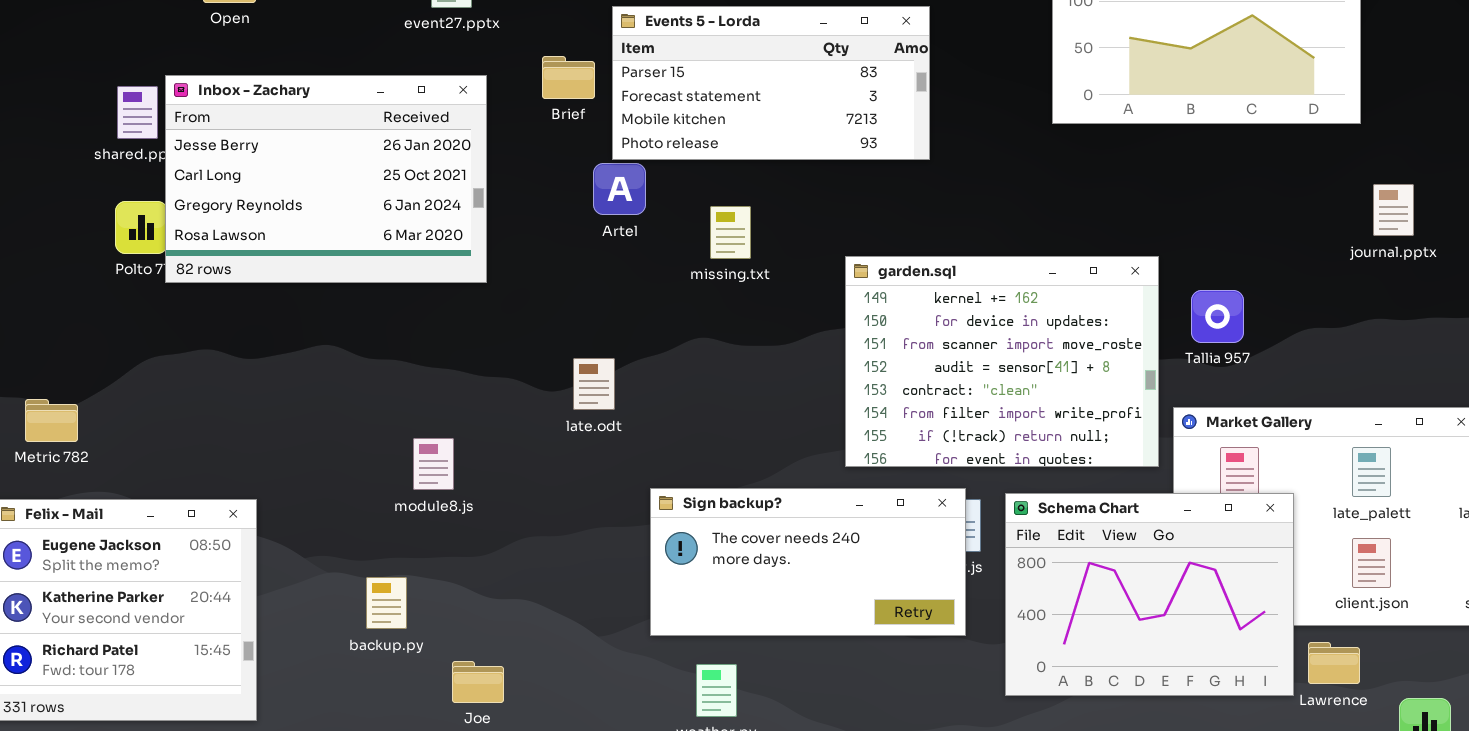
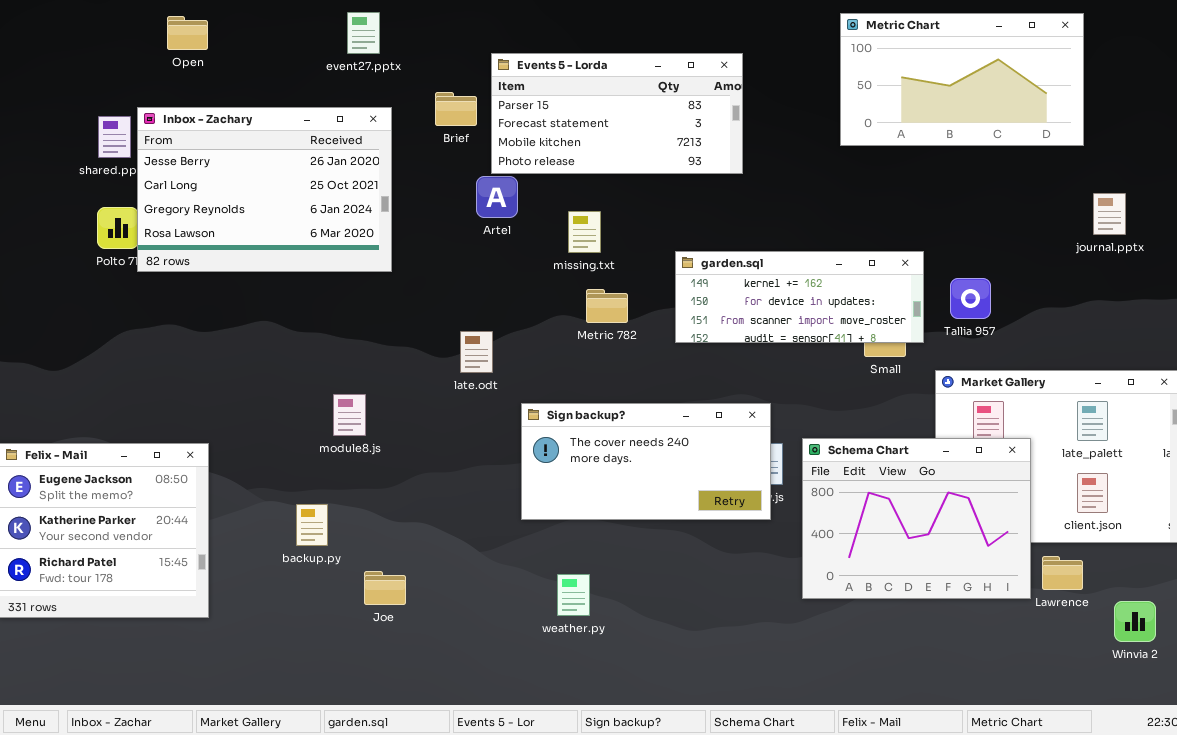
garden.sql: [845,256,1159,467] -> [675,251,924,343], resized
Metric 782: [25,399,78,442] -> [586,289,628,323], moved
Sign backup?: [650,488,966,636] -> [521,403,771,520], moved

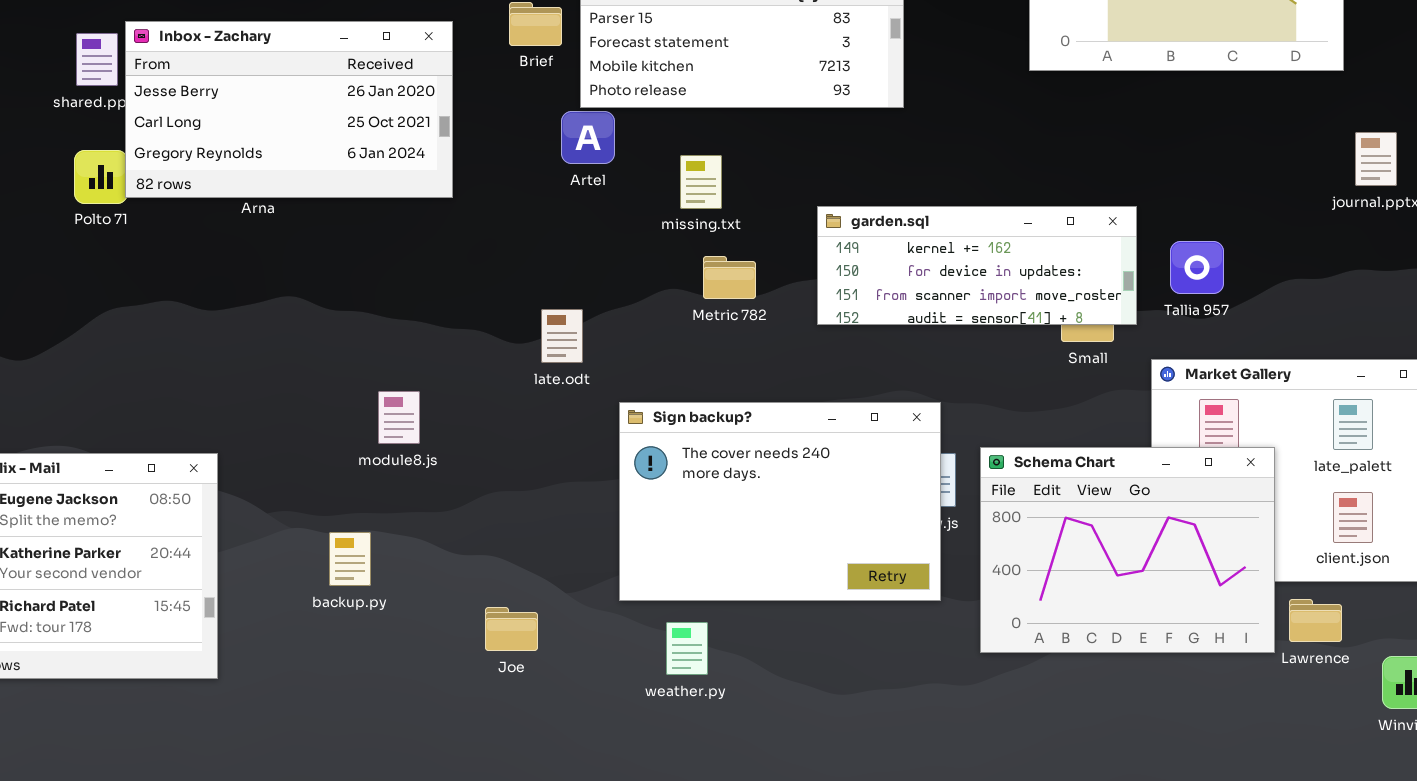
Inbox - Zachary: [137,107,392,272] -> [125,21,453,198], resized
Sign backup?: [521,403,771,520] -> [619,402,941,601], resized
Joe: [364,571,406,605] -> [485,607,538,651], moved

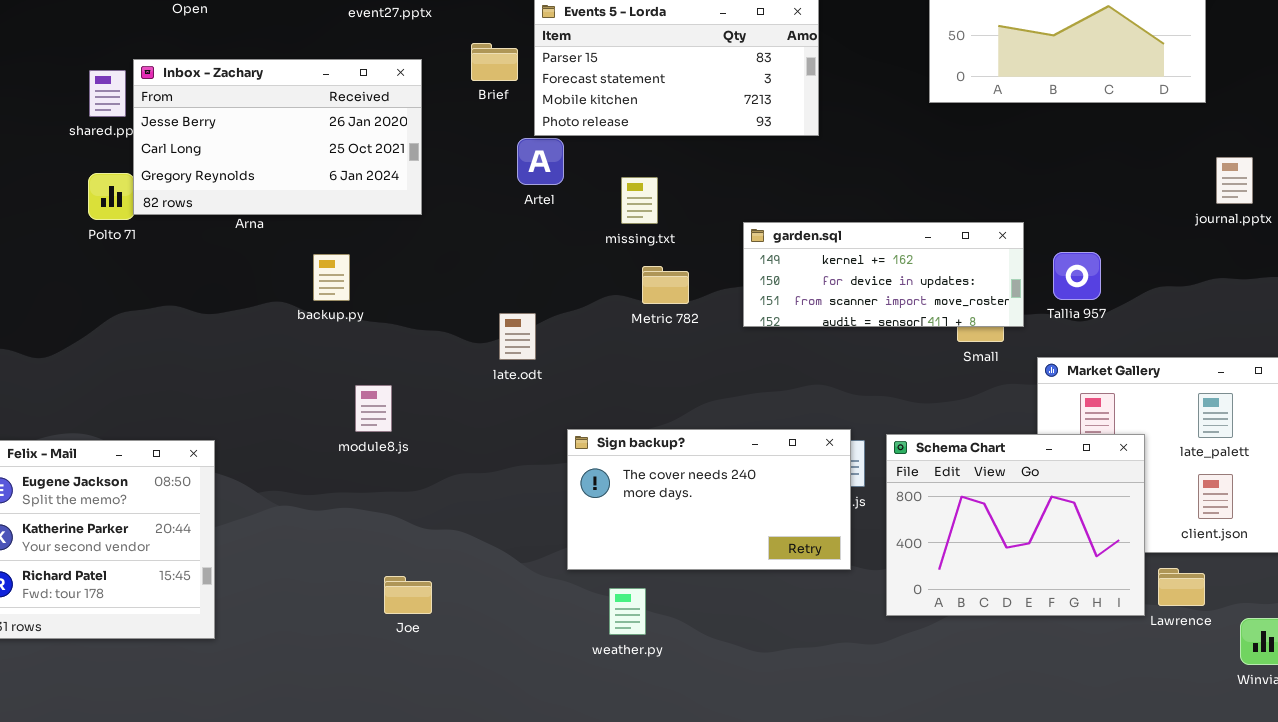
Sign backup?: [619,402,941,601] -> [567,429,851,570], resized
backup.py: [329,532,371,586] -> [313,254,350,301], moved
Joe: [485,607,538,651] -> [384,576,432,614], moved

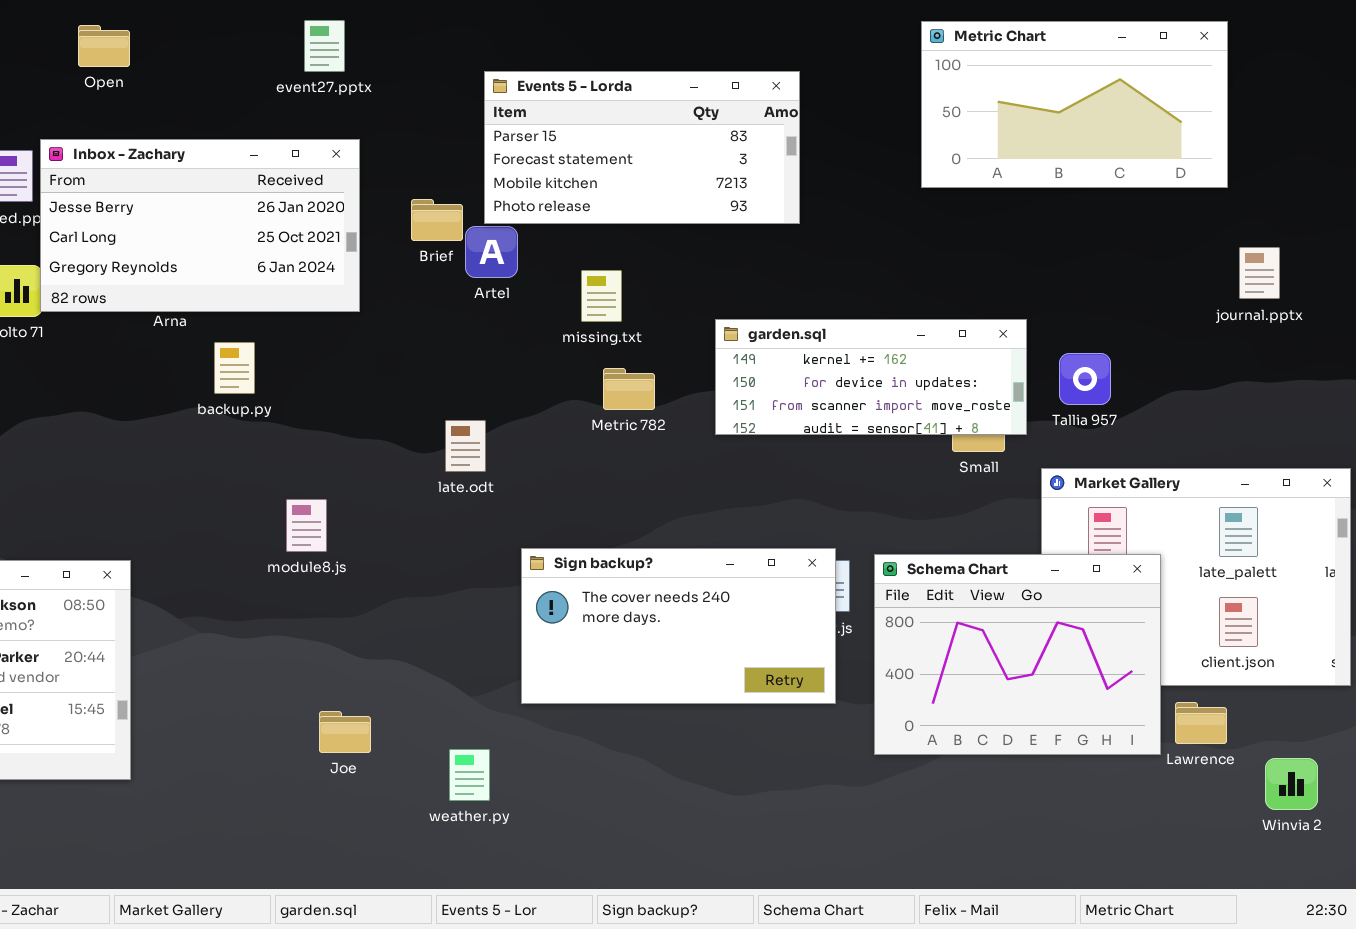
Brief: [471,43,518,81] -> [411,199,463,241], moved
backup.py: [313,254,350,301] -> [214,342,255,394], moved
weather.py: [609,588,646,635] -> [449,749,490,801], moved

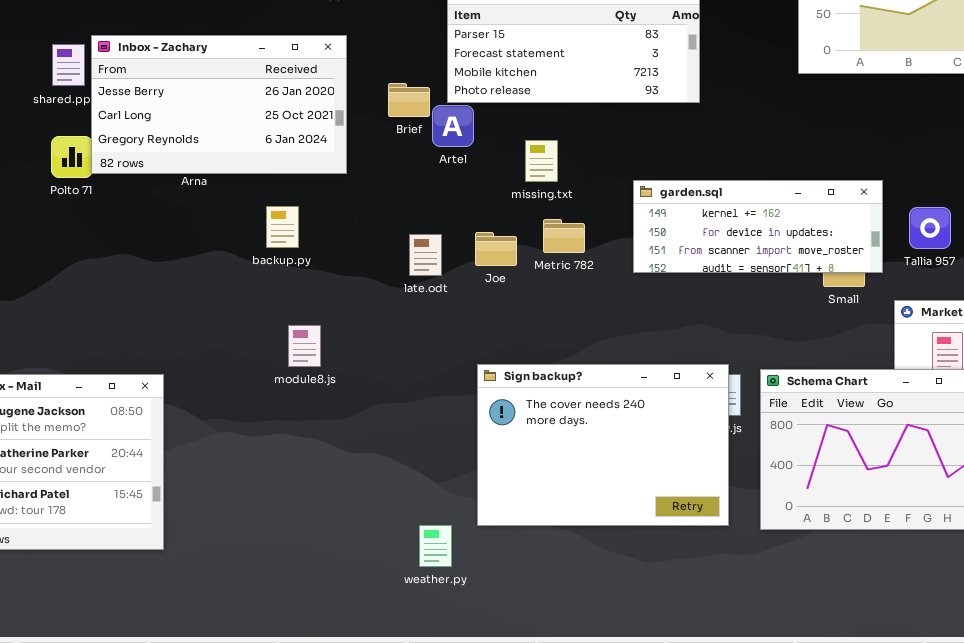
backup.py: [214,342,255,394] -> [266,206,299,248], moved
late.odt: [445,420,486,472] -> [409,234,442,276], moved
Sign backup?: [521,548,836,704] -> [477,364,729,526], resized
Joe: [319,711,371,753] -> [475,232,517,266], moved

